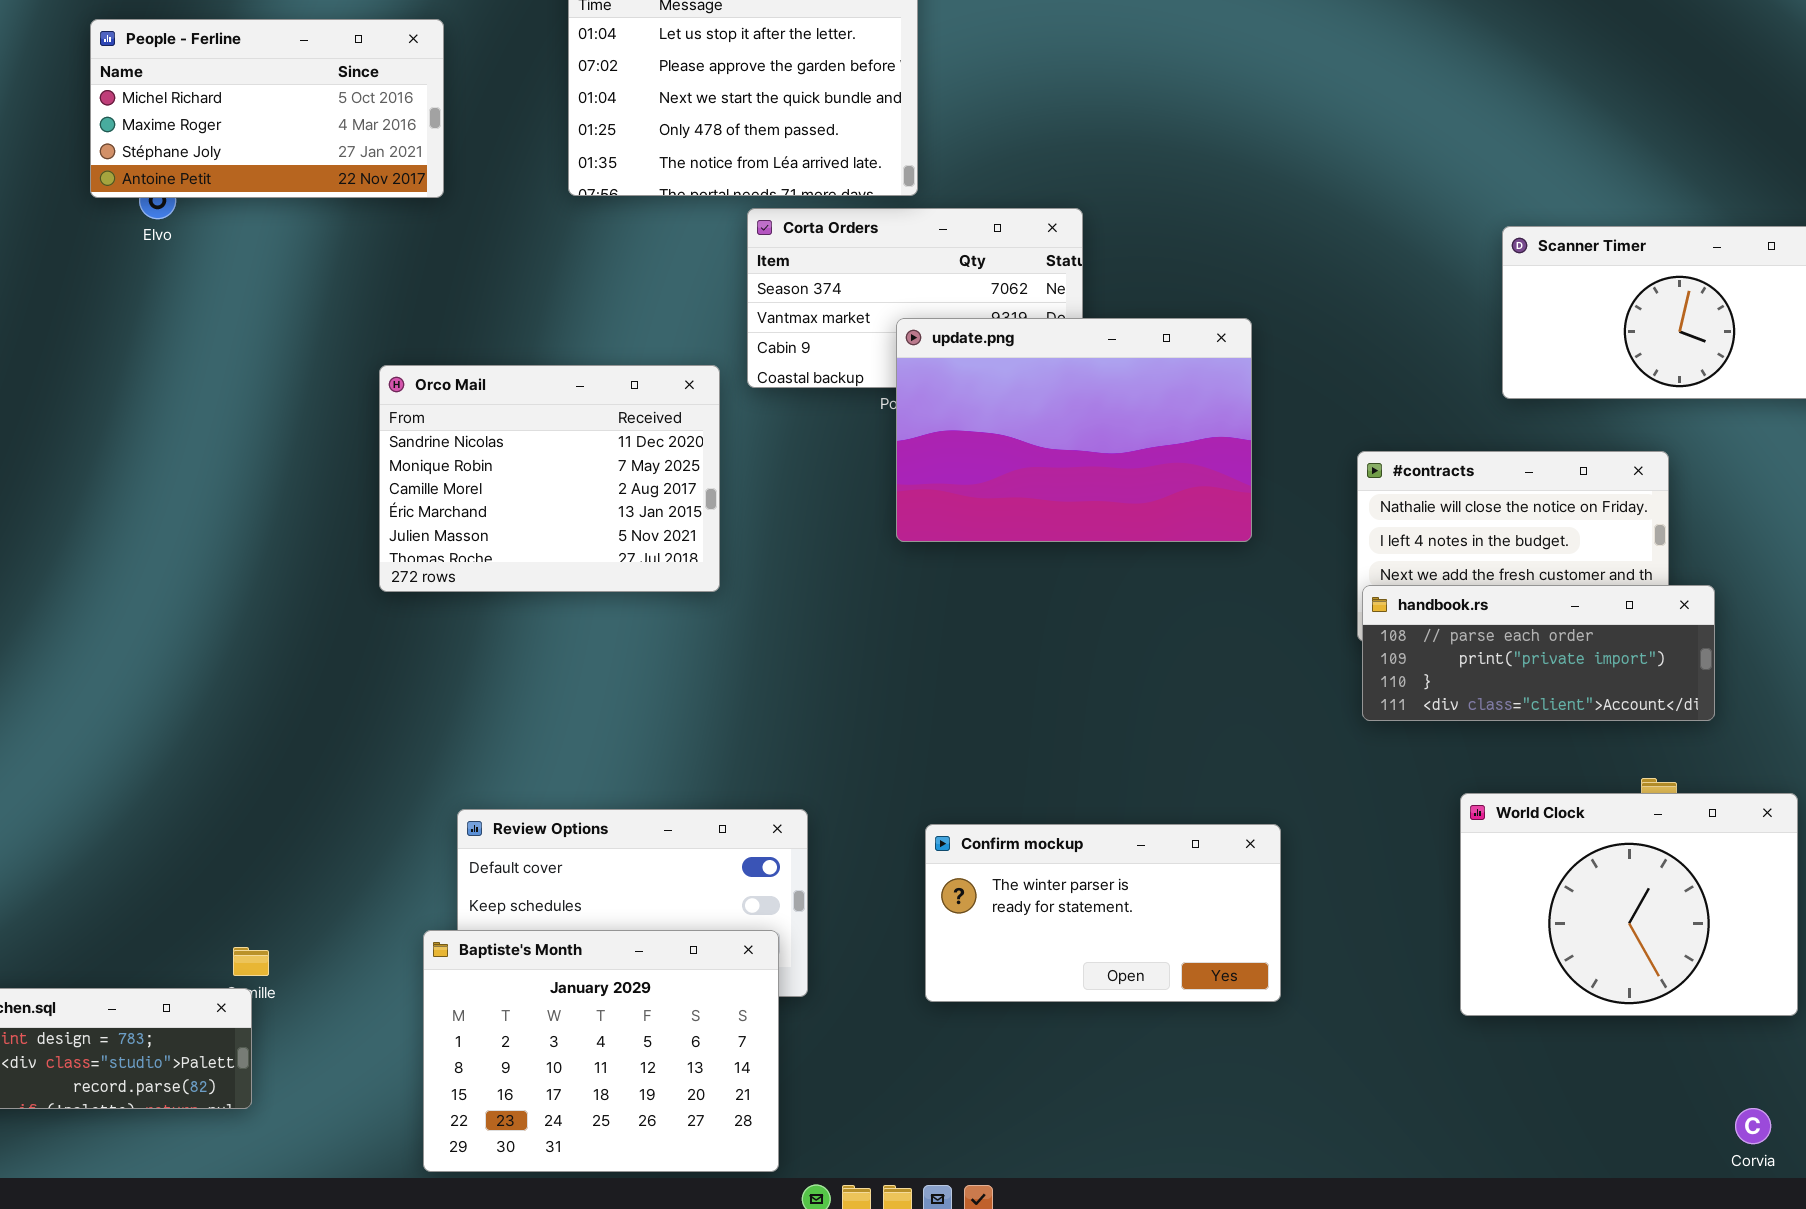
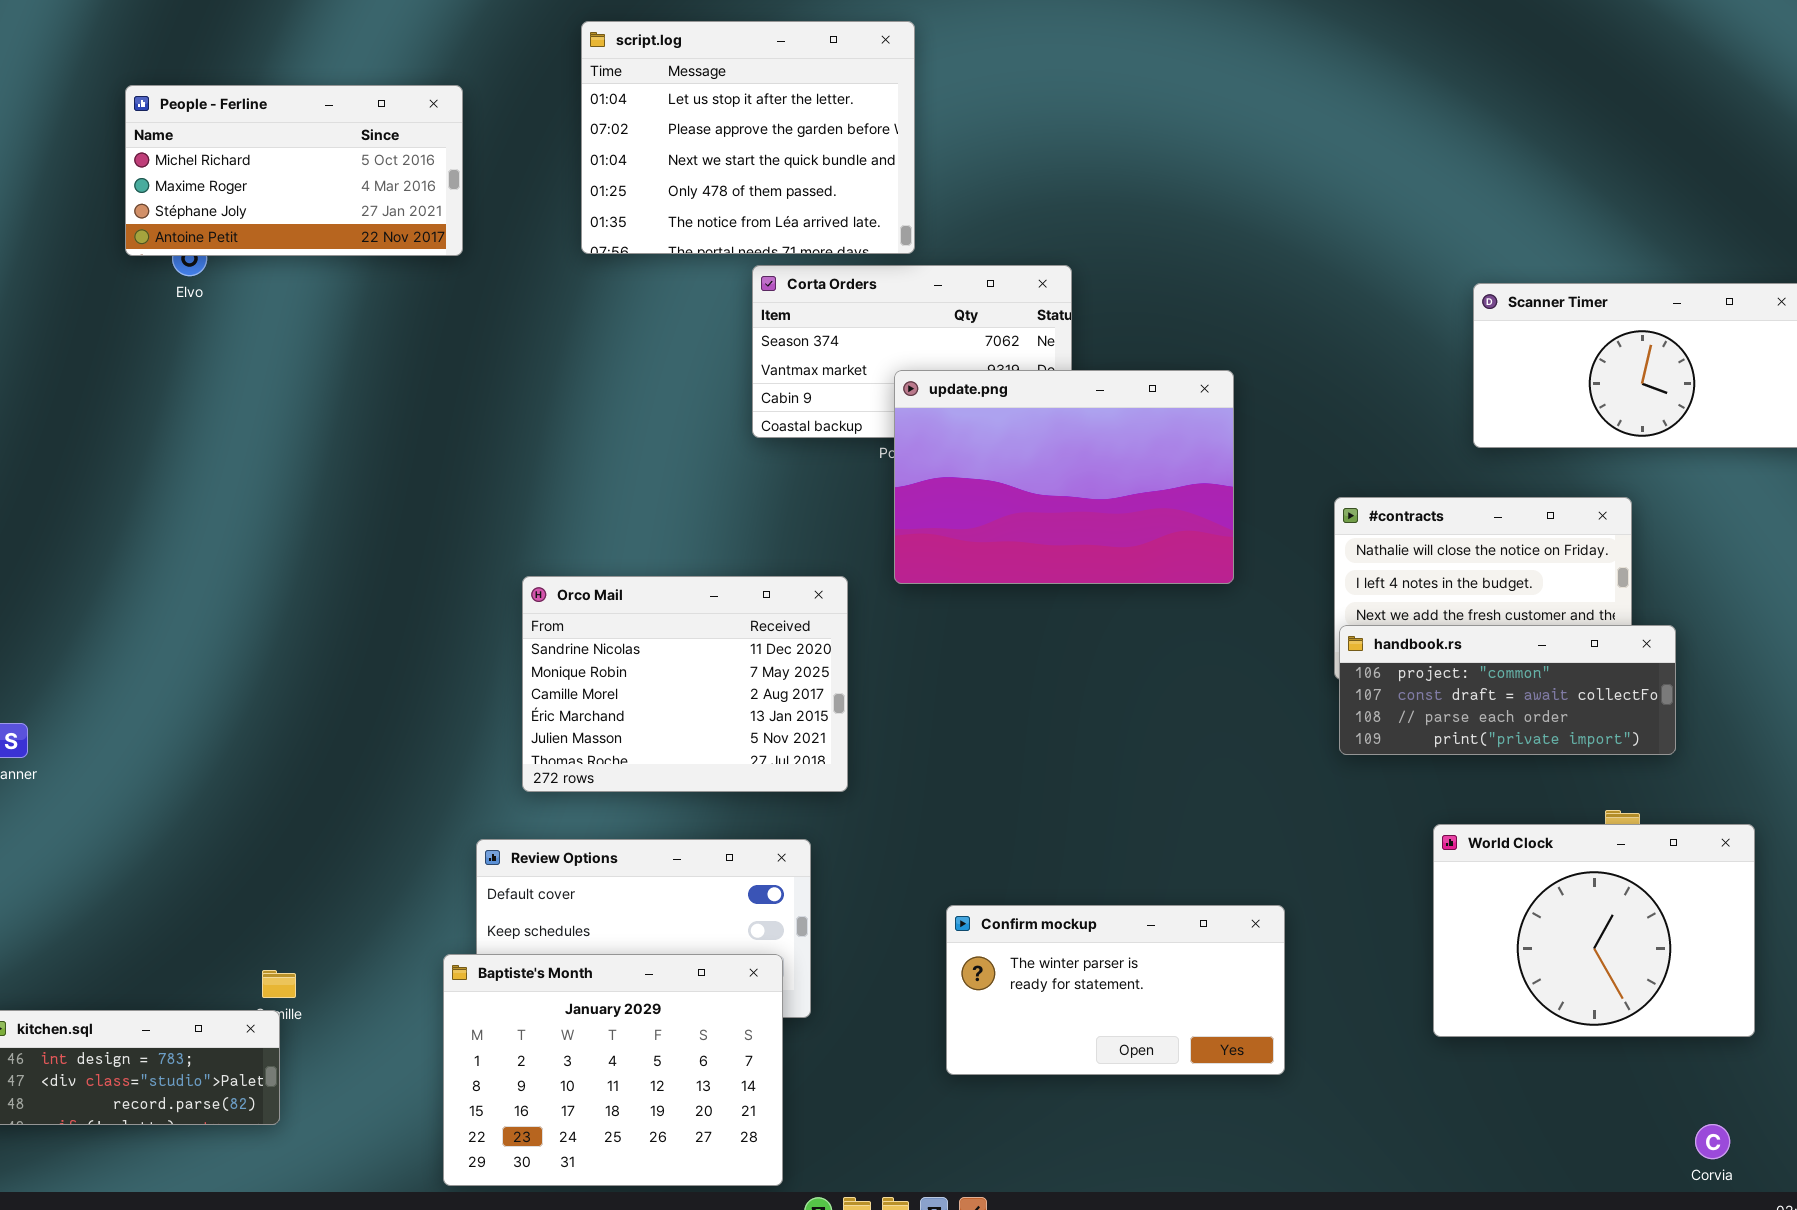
Orco Mail: [379,365,720,592] -> [522,576,848,792], moved
handbook.rs: [1362,585,1715,721] -> [1339,625,1676,755], scrolled up 2 rows
Confirm mockup: [925,824,1281,1002] -> [946,905,1285,1075], moved

